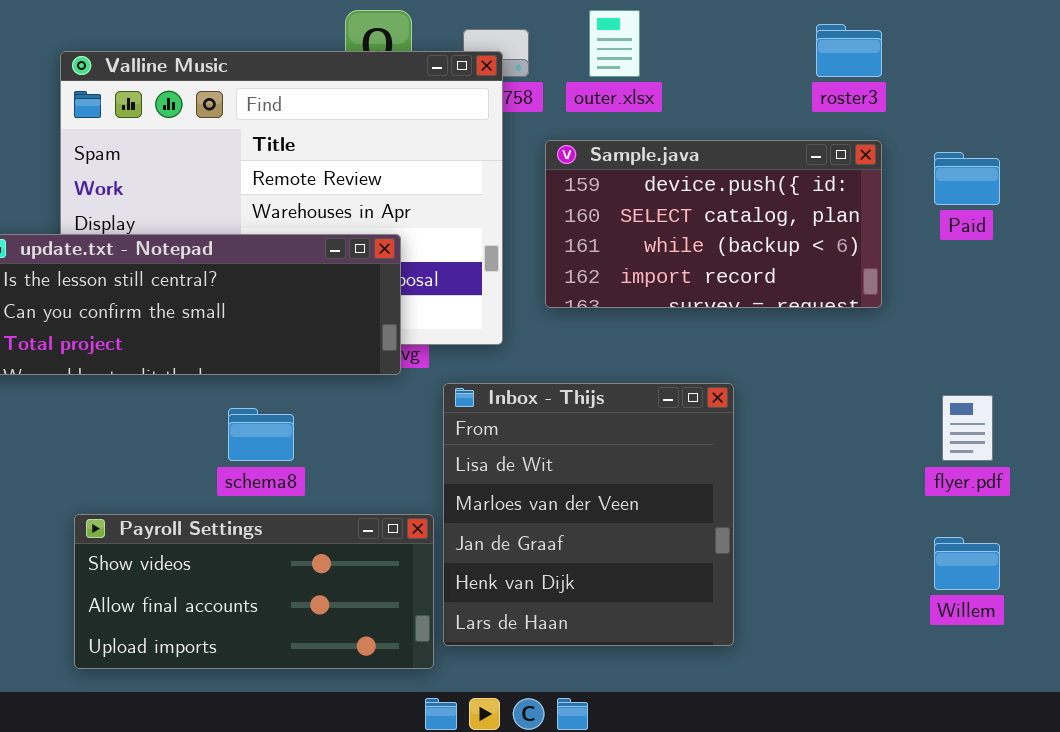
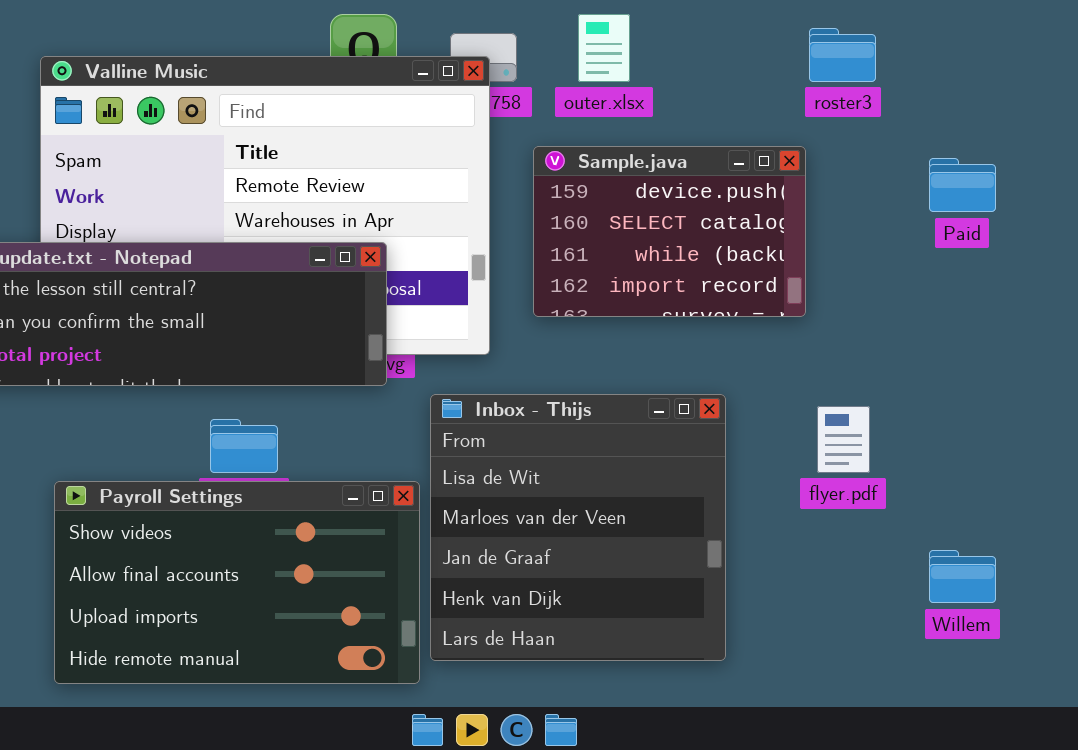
Sample.java: [545,140,882,308] -> [533,146,806,317], resized
flyer.pdf: [942,395,993,461] -> [817,406,870,473], moved
Payroll Settings: [74,514,434,669] -> [54,481,420,684], resized

